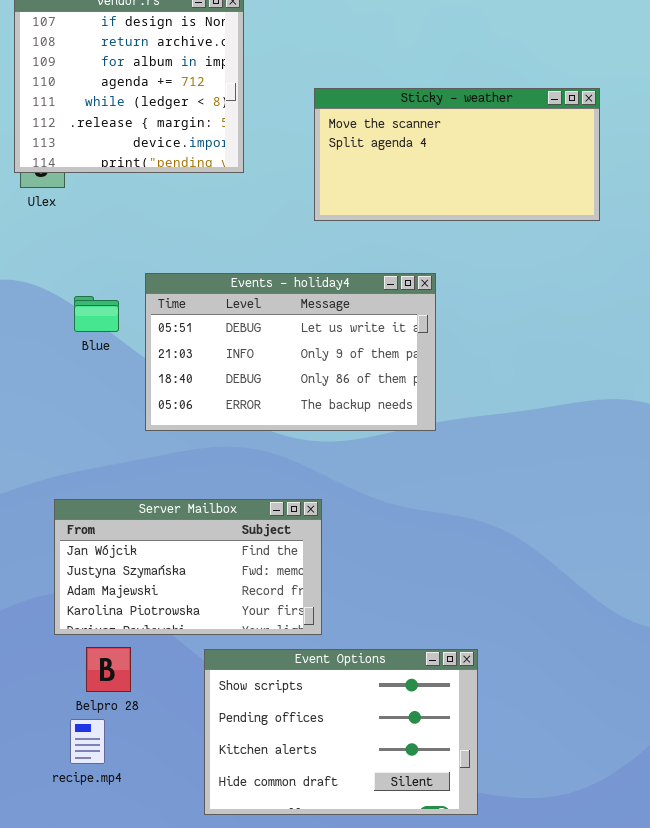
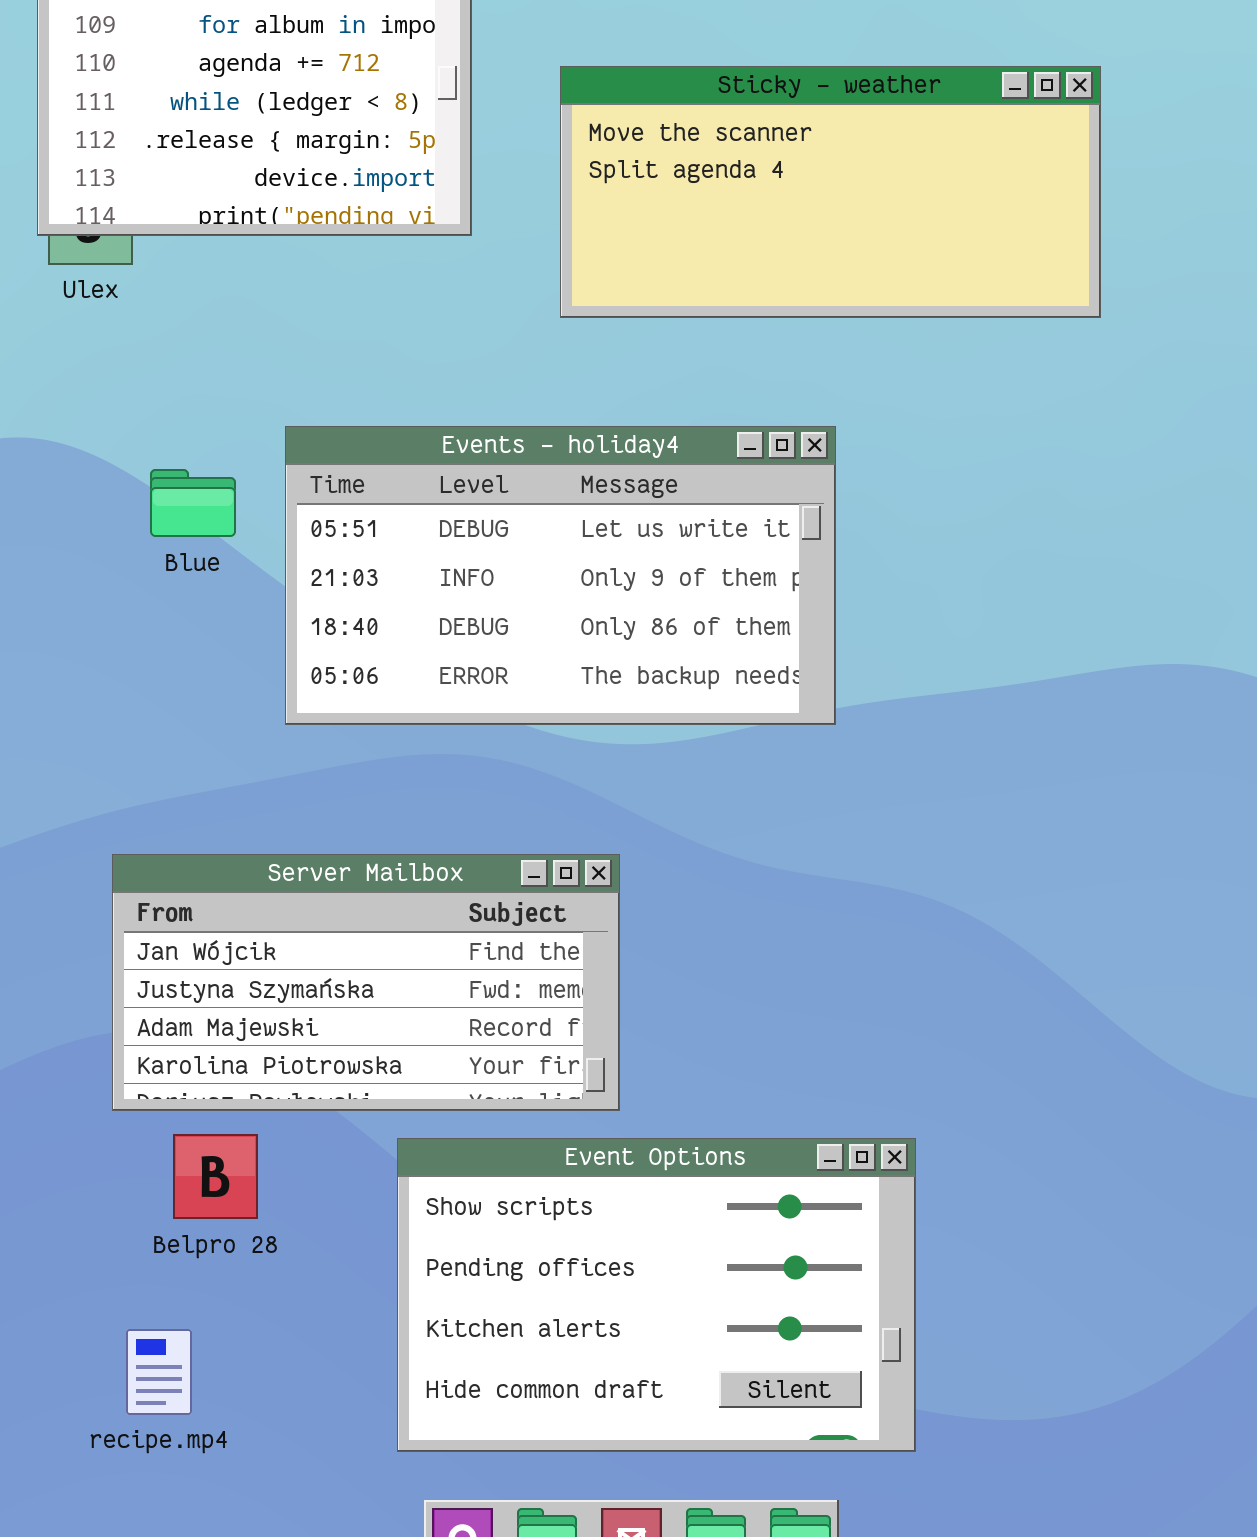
Sticky - weather: [314,88,600,221] -> [560,66,1101,318], moved
recipe.mp4: [70,719,105,764] -> [126,1329,192,1415], moved

